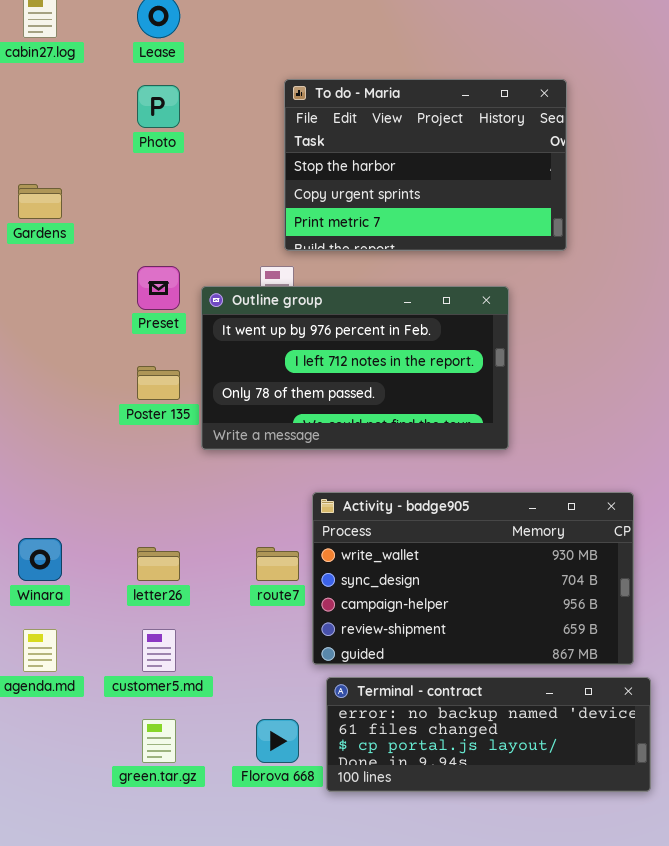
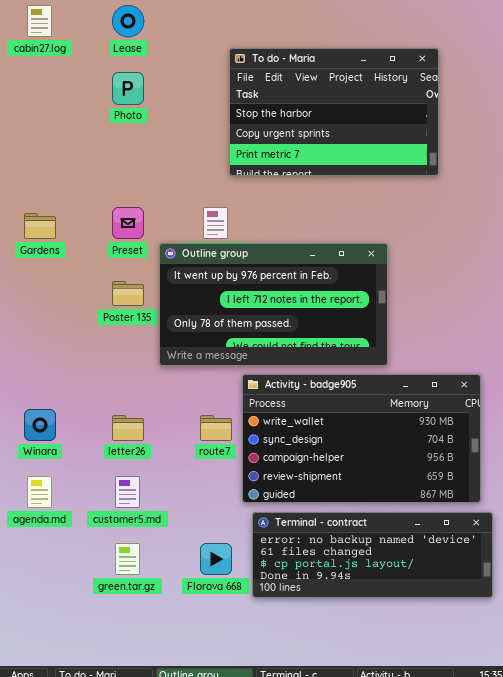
To do - Maria: [284,79,567,251] -> [229,48,439,176], moved
Gardens: [18,184,62,219] -> [24,213,56,239], moved
Outline group: [201,286,509,450] -> [159,243,388,366], moved

